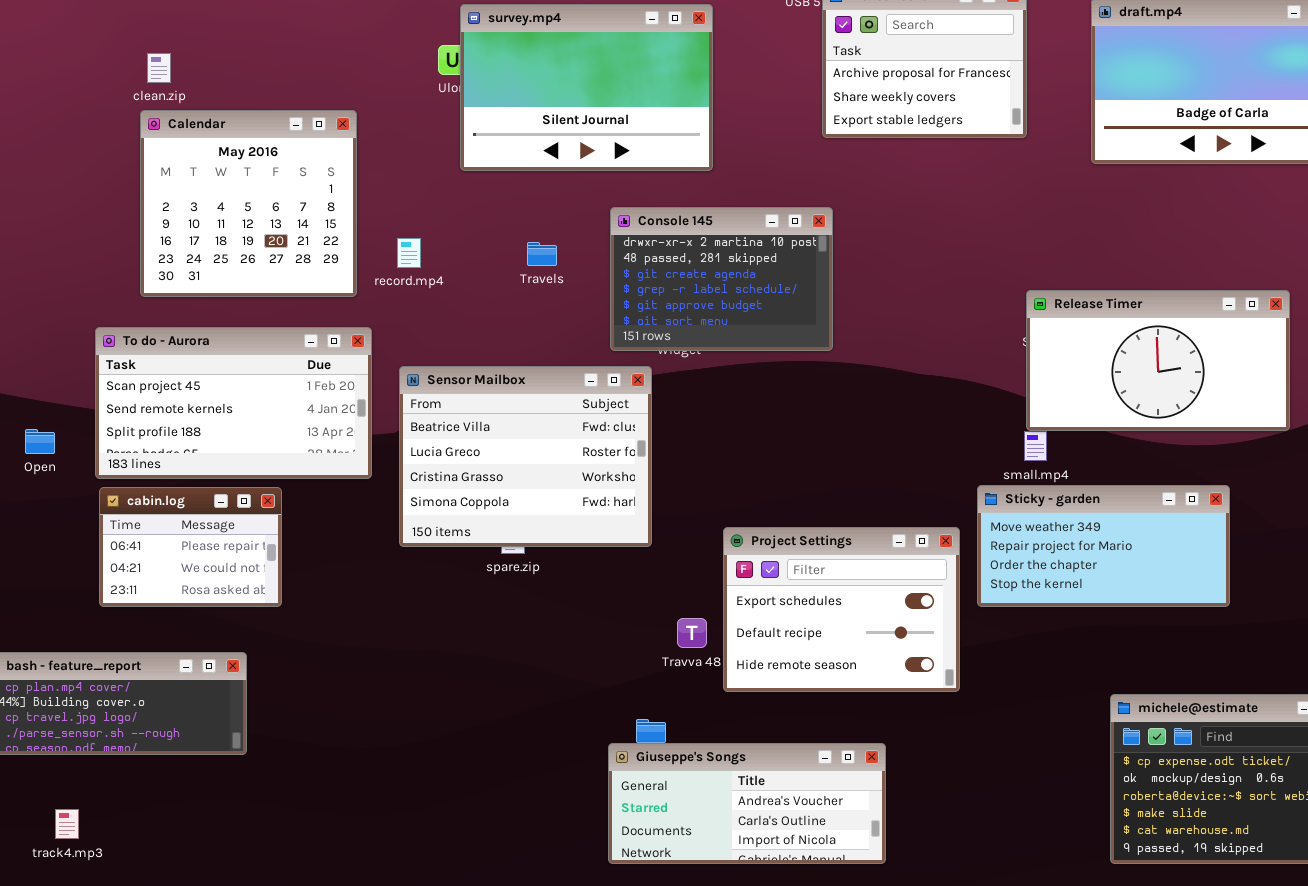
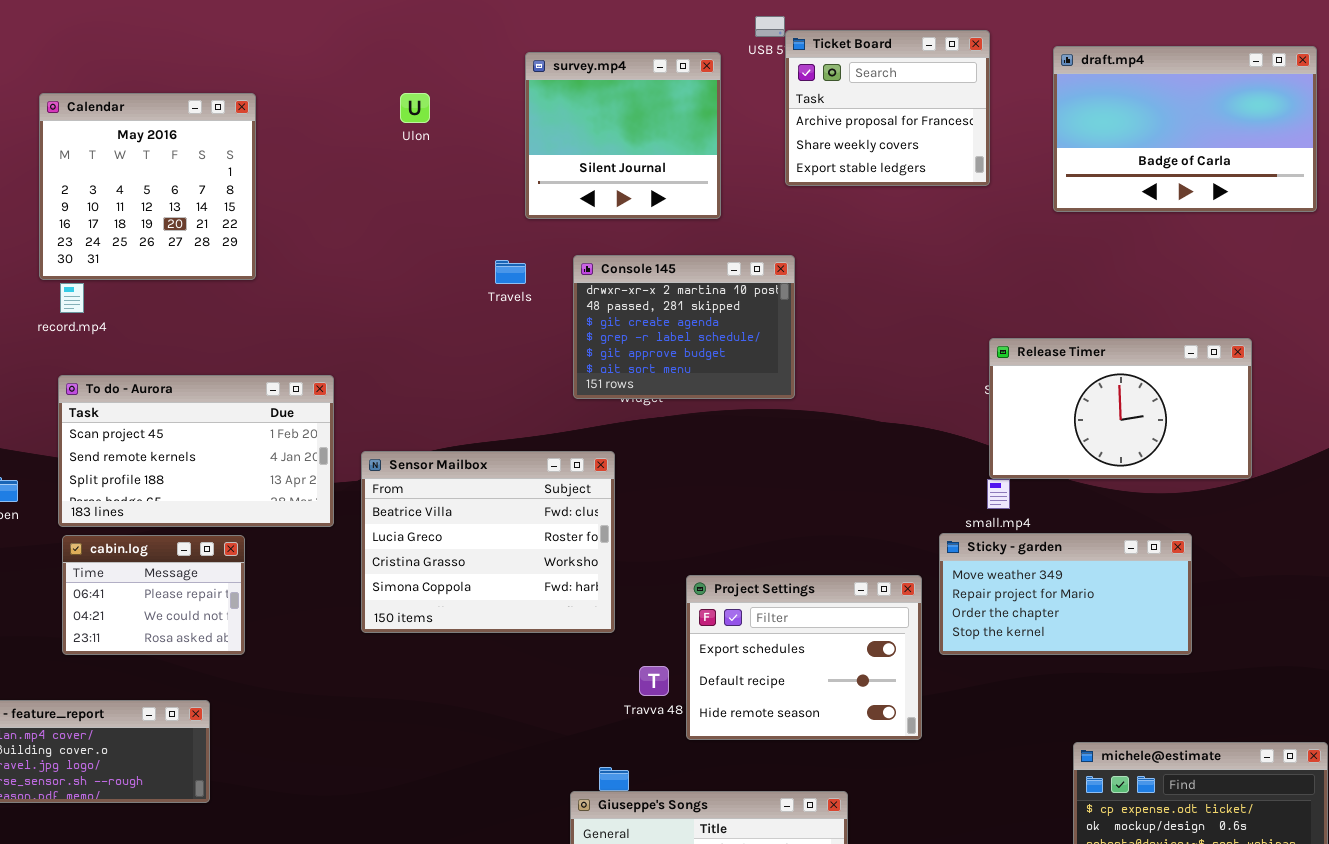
survey.mp4: [460,4,713,171] -> [525,52,721,219], moved, resized
Calendar: [140,110,357,297] -> [39,93,256,280], moved
record.mp4: [397,238,421,268] -> [60,283,84,313], moved
Travels: [527,242,557,266] -> [495,260,526,284], moved
Sensor Mailbox: [399,366,652,547] -> [361,451,615,633], moved

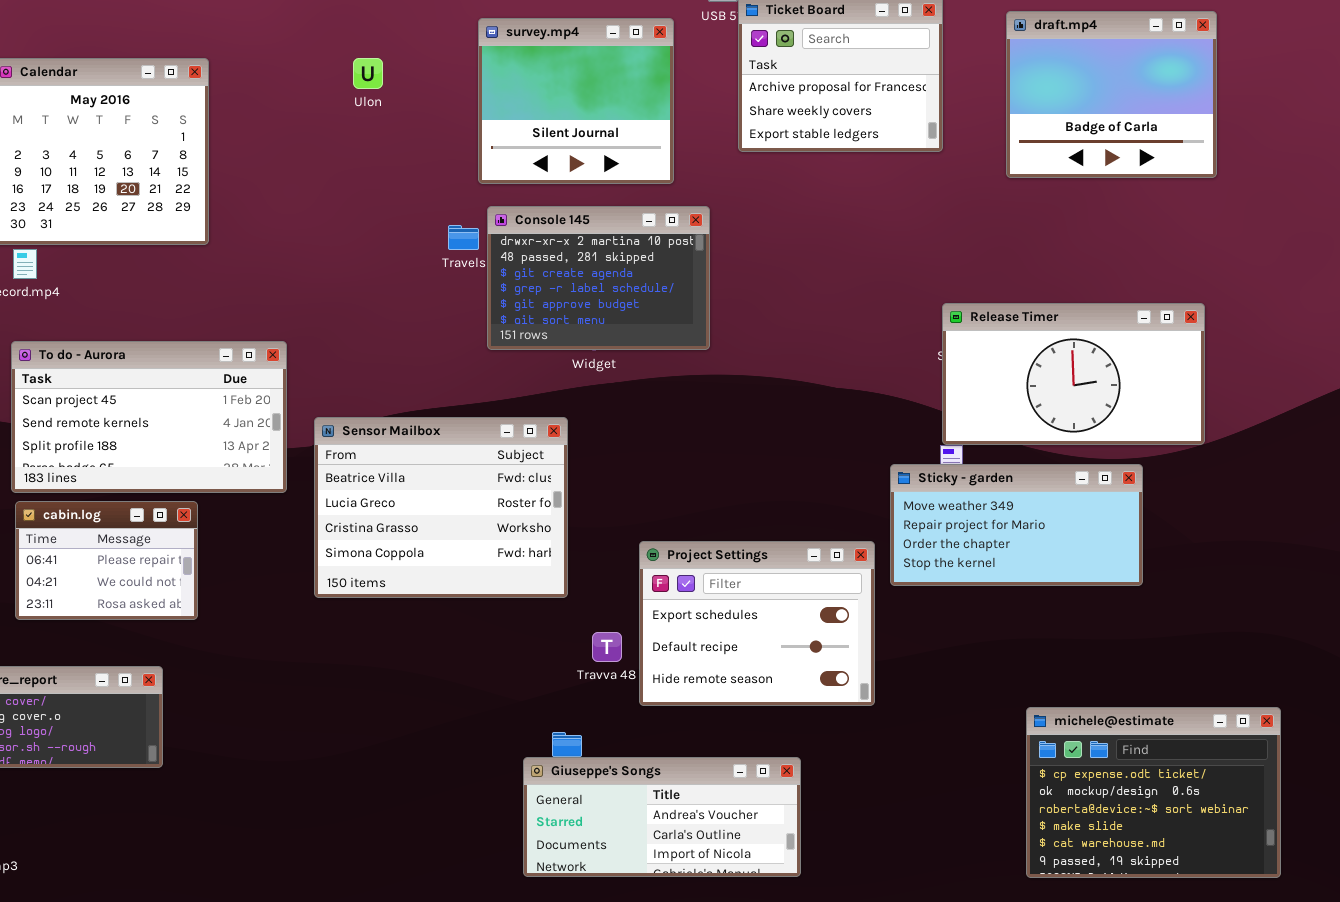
draft.mp4: [1053,46,1317,212] -> [1006,11,1217,178], resized
Console 145: [573,255,795,399] -> [487,206,710,350], moved
Sticky - garden: [939,533,1192,655] -> [890,464,1143,586], moved

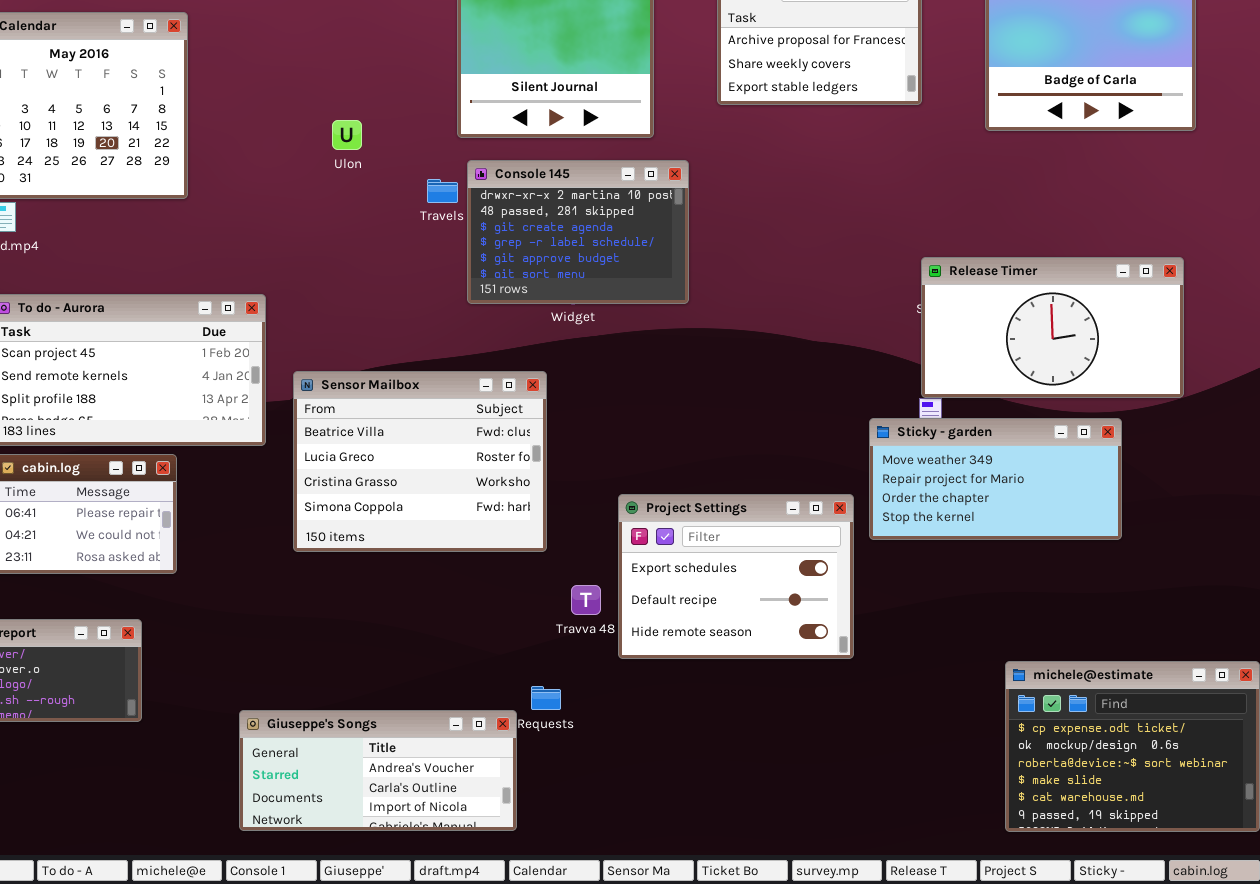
Ulon: [353,58,383,89] -> [332,120,362,150], moved
Giuseppe's Songs: [523,757,801,877] -> [239,710,517,831], moved

